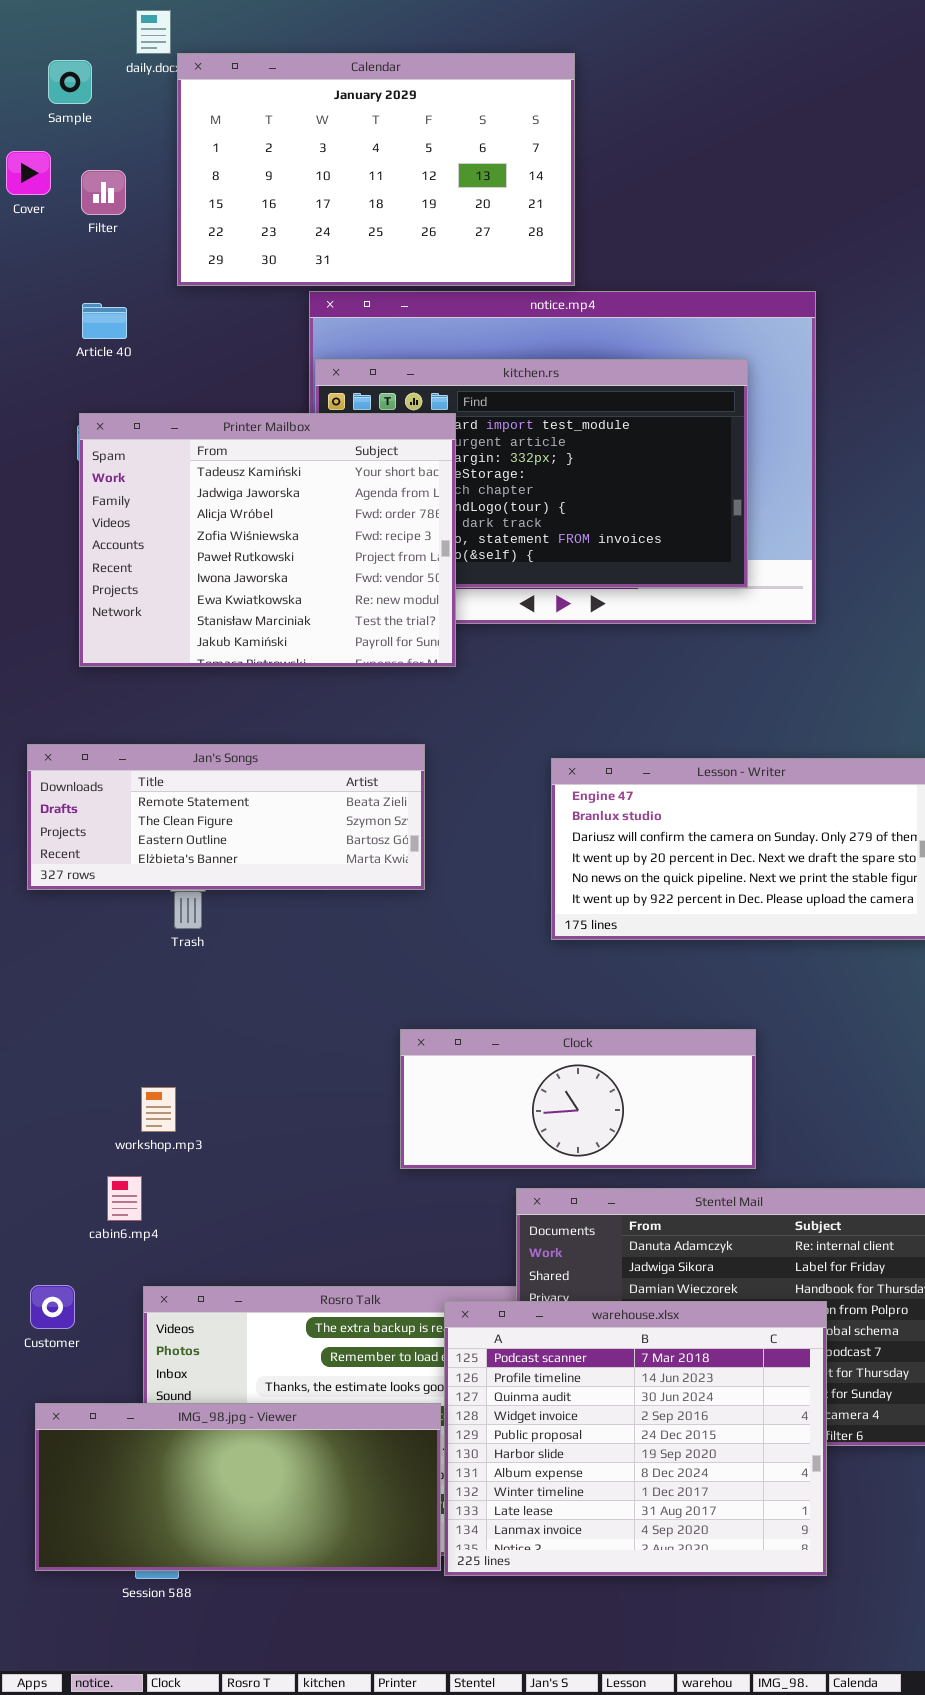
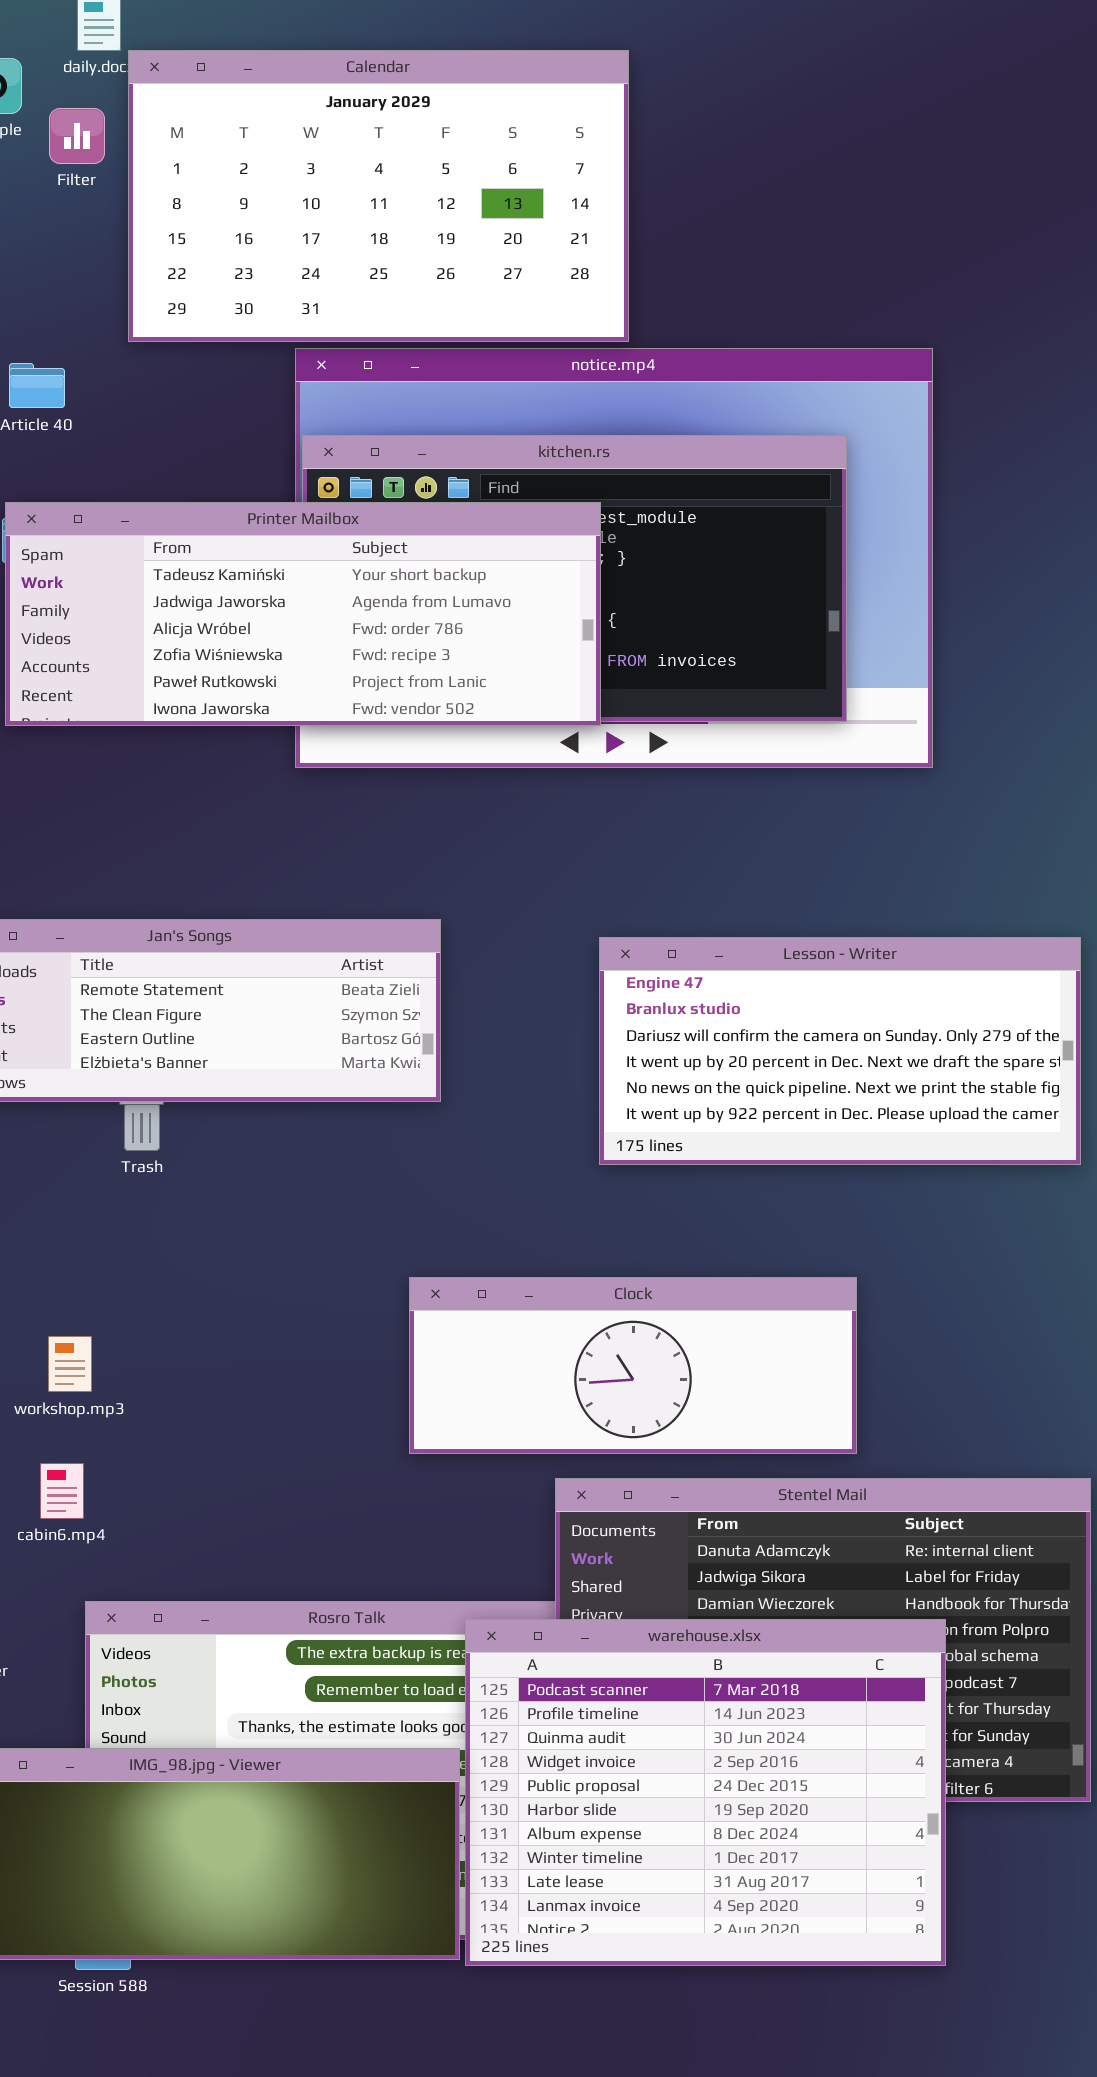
Filter: [81,170,126,215] -> [49,108,105,164], moved
Printer Mailbox: [79,413,456,667] -> [5,502,601,726], resized
workshop.mp3: [141,1087,176,1132] -> [48,1336,92,1392], moved

